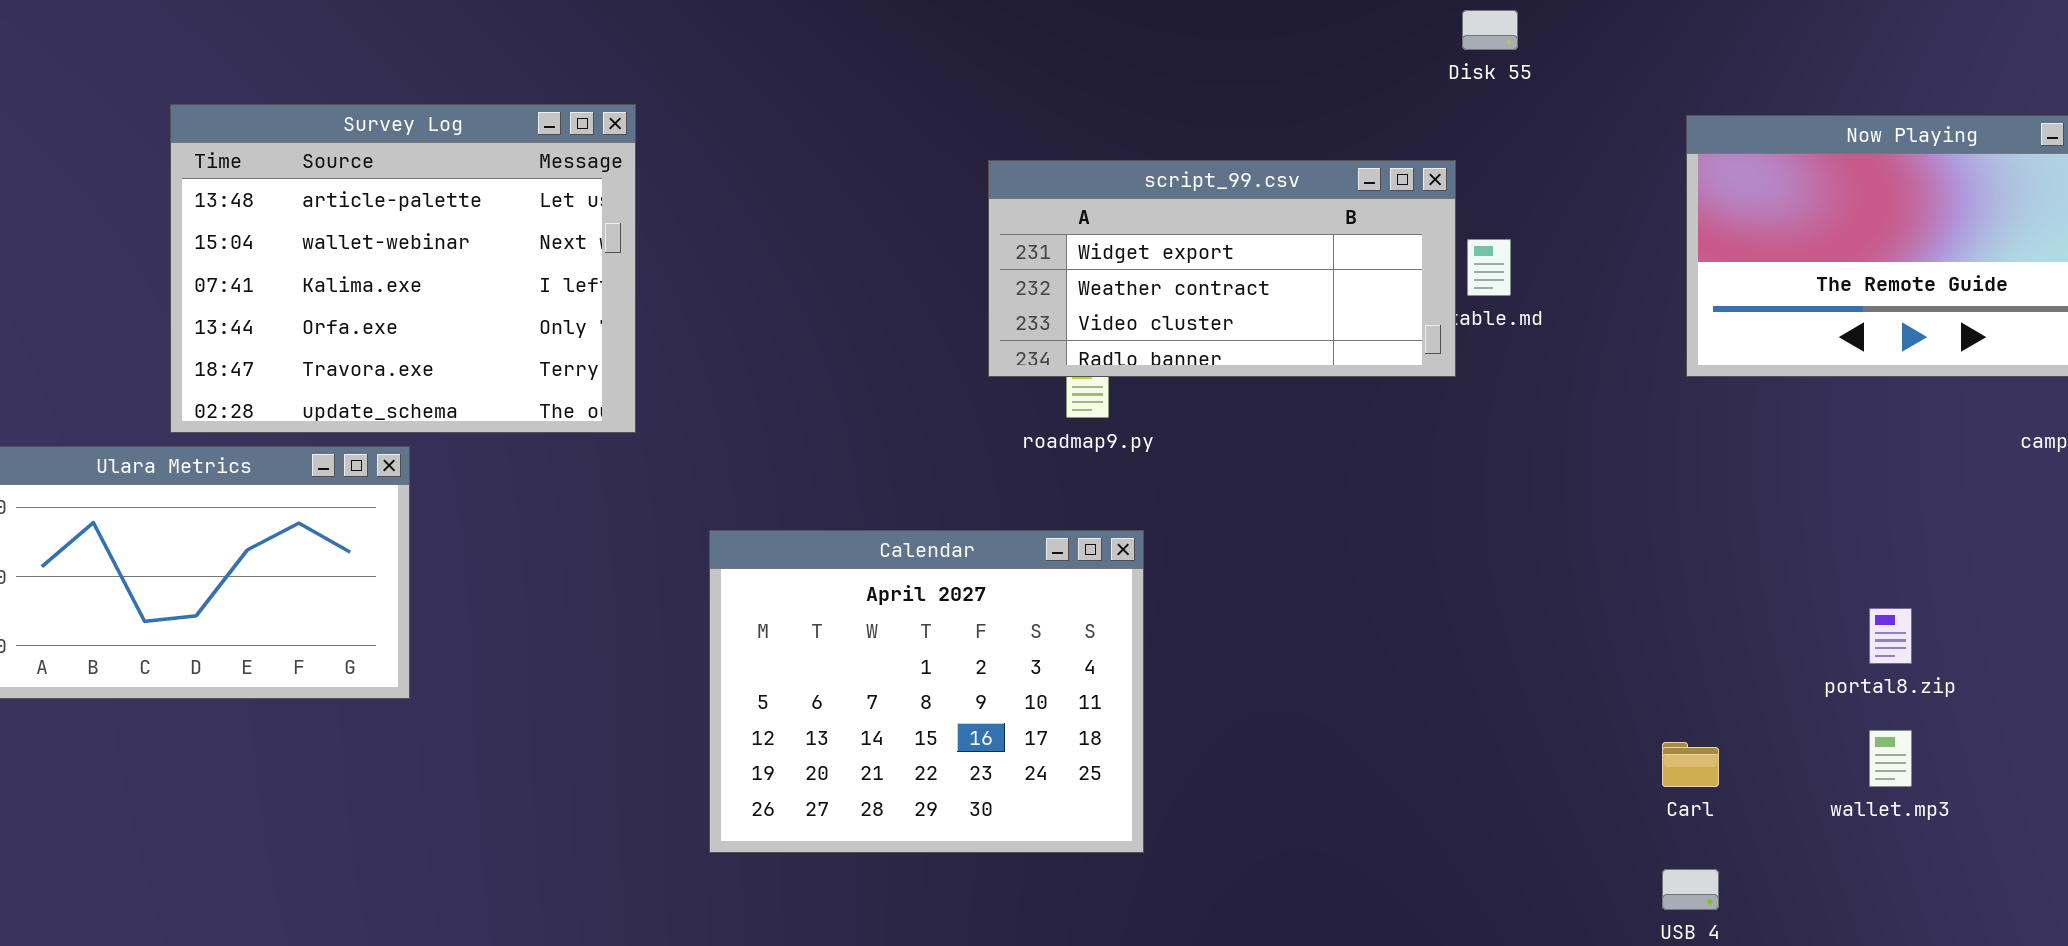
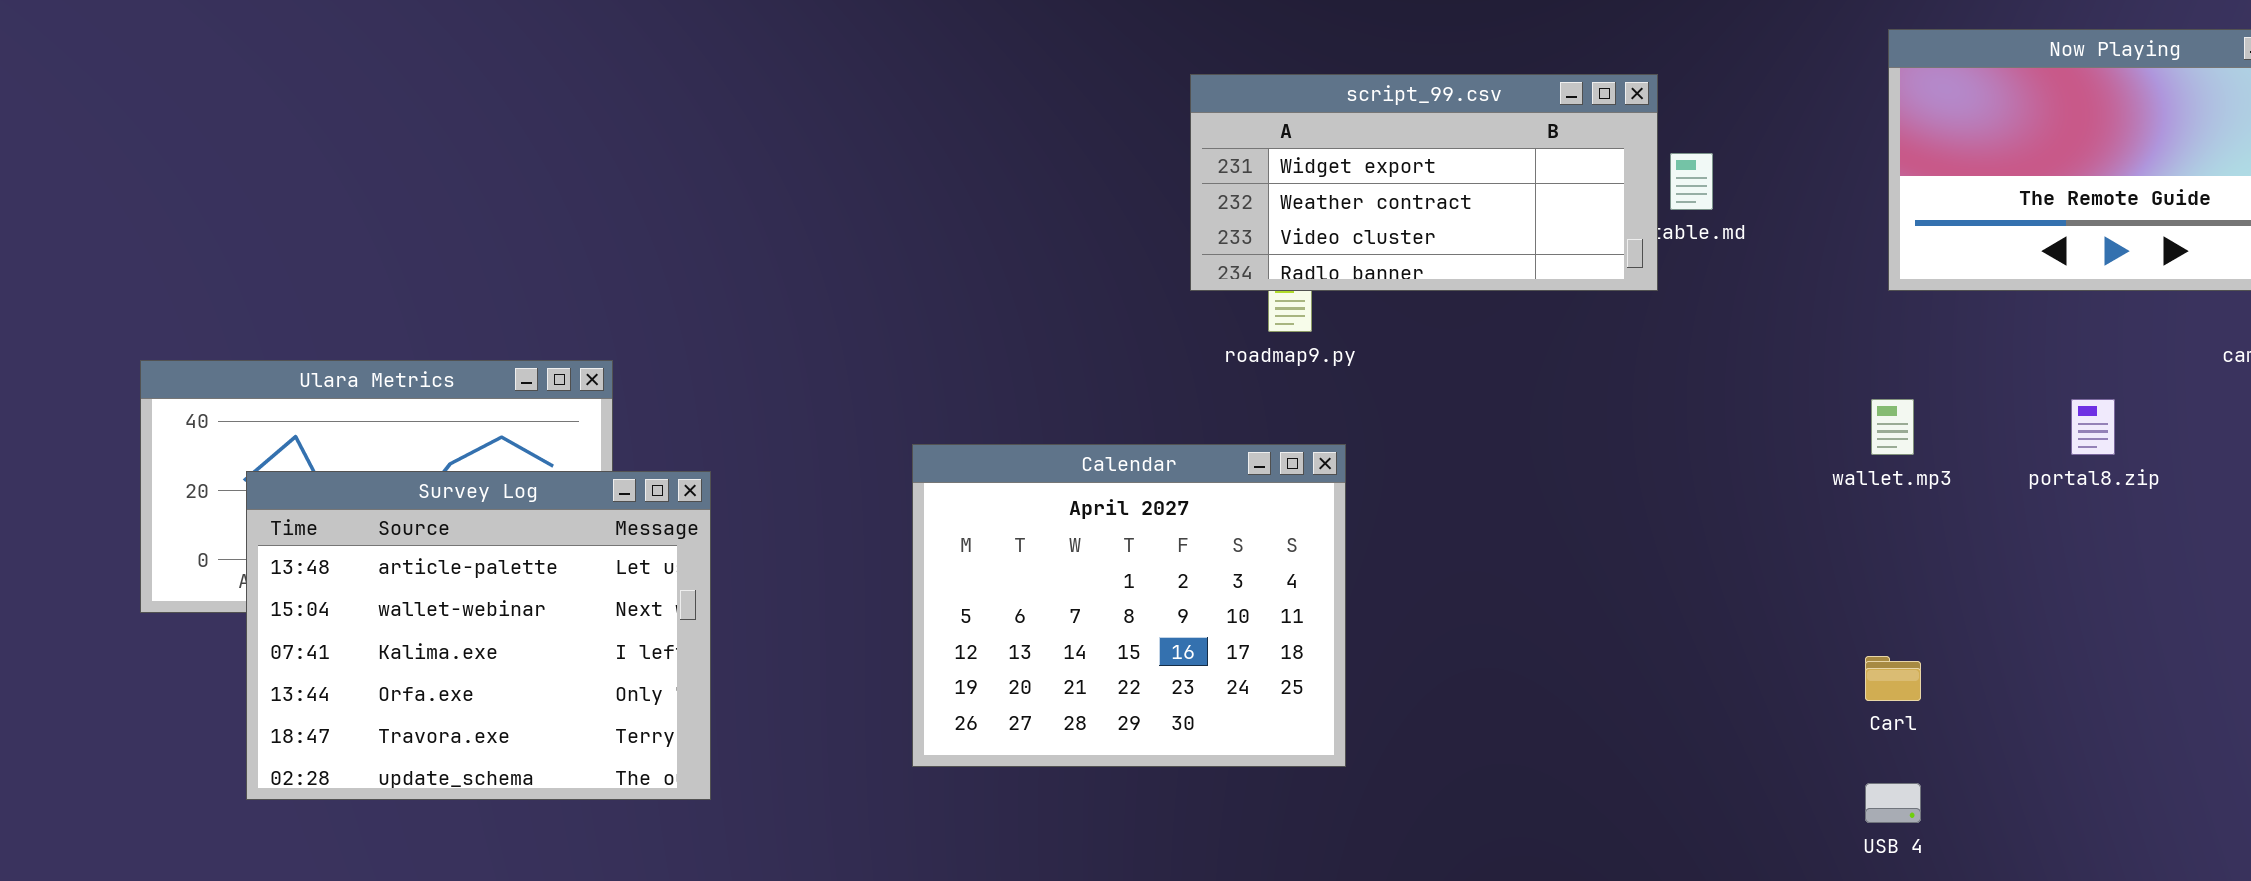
Survey Log: [170,104,636,433] -> [246,471,711,800], moved
portal8.zip: [1869,608,1912,664] -> [2071,399,2115,455], moved
wallet.mp3: [1869,730,1912,787] -> [1871,399,1914,455], moved

